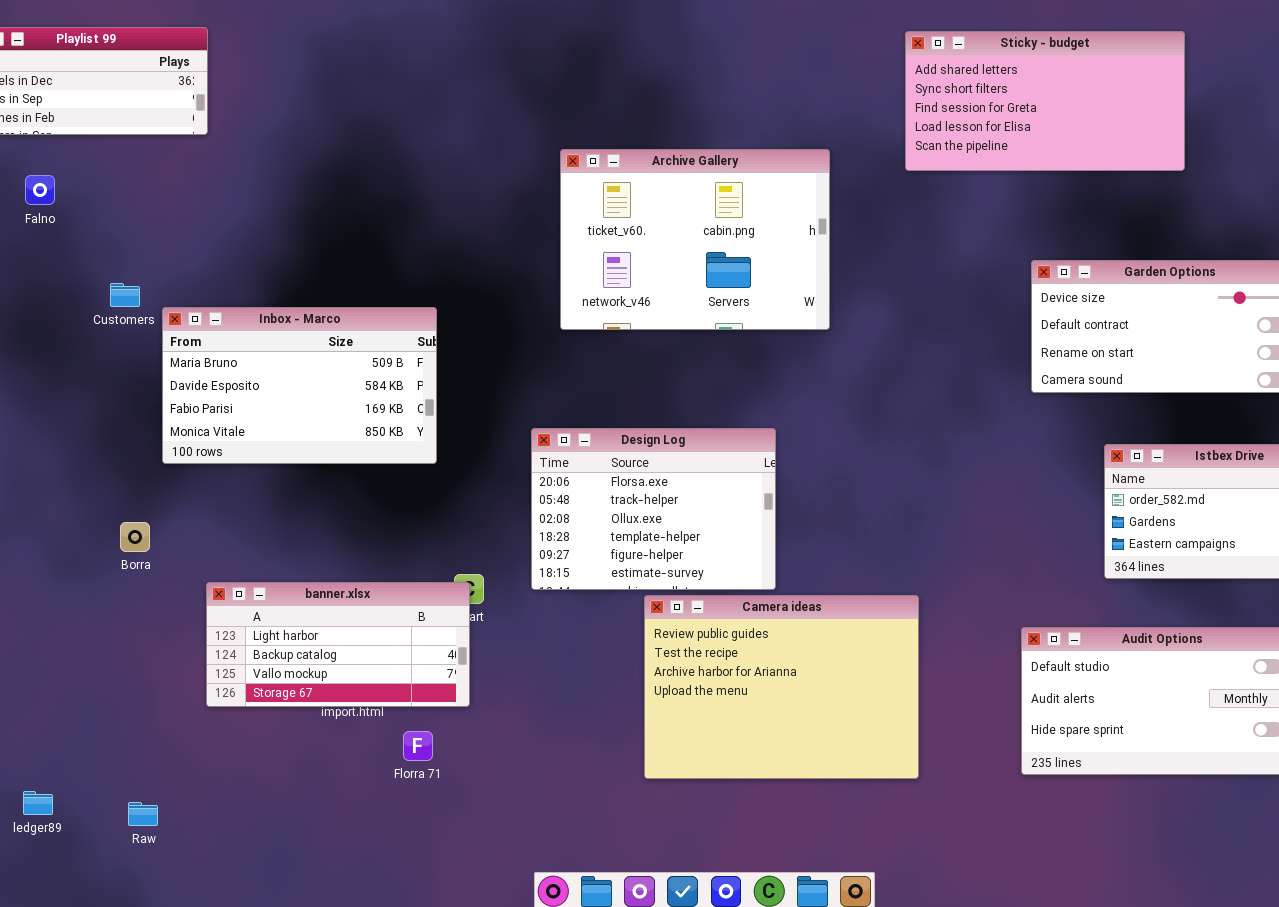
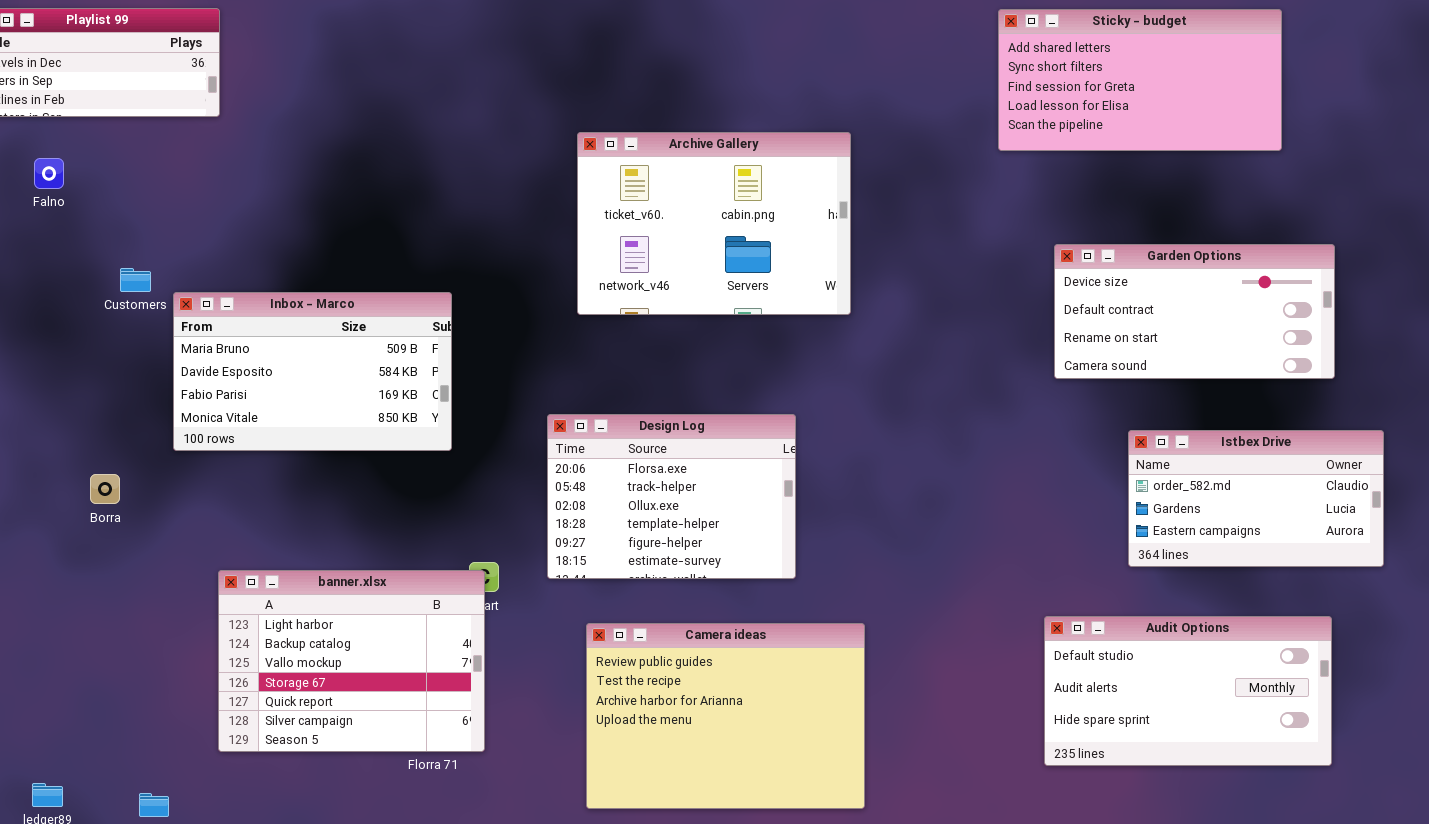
Sticky - budget: [905,31,1185,171] -> [998,9,1282,151], moved
Borra: [120,522,150,552] -> [90,474,120,504], moved
banner.xlsx: [206,582,470,707] -> [218,570,485,752], resized
Camera ideas: [644,595,919,779] -> [586,623,865,809], moved

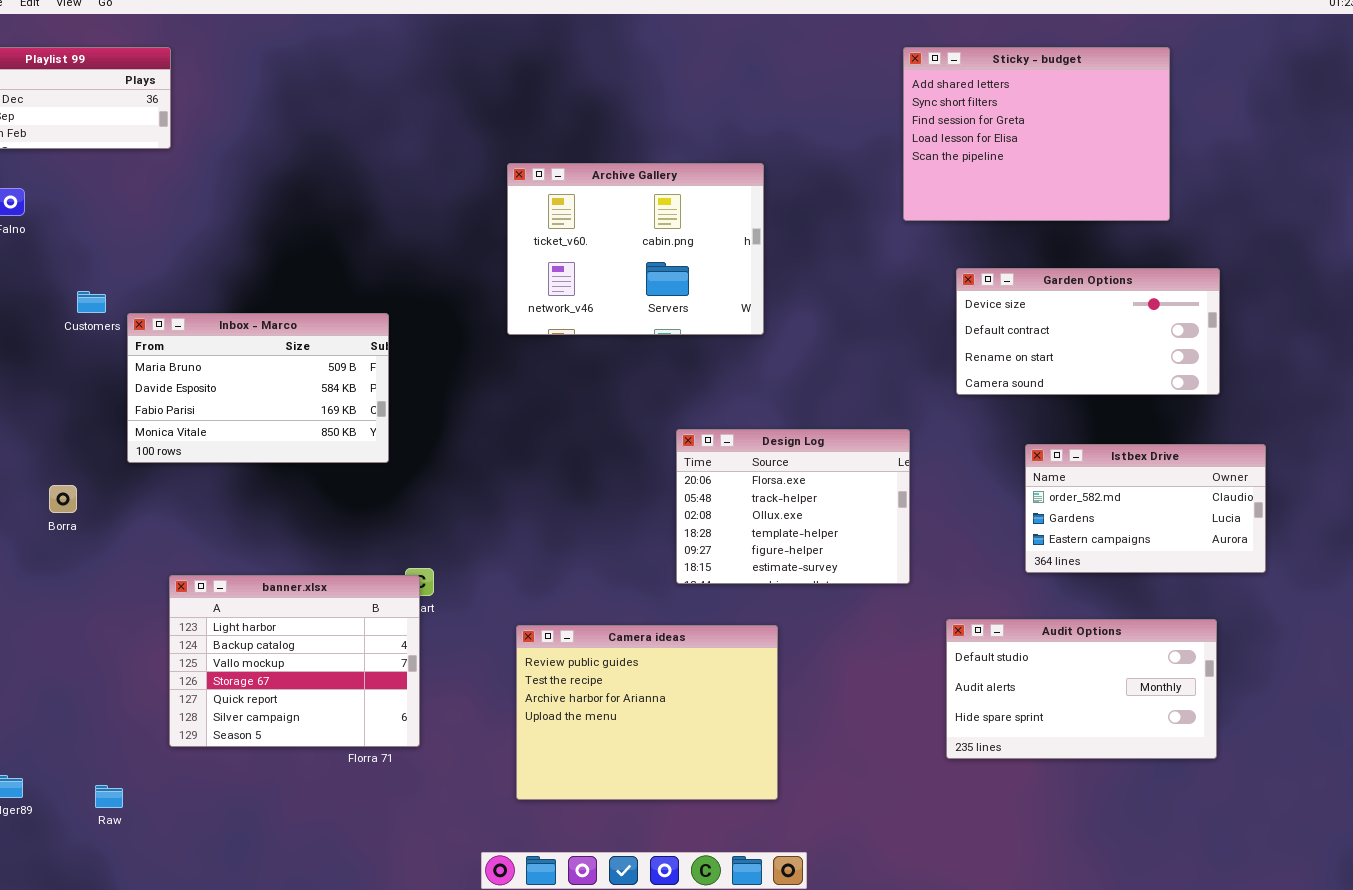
Sticky - budget: [998,9,1282,151] -> [903,47,1170,221], resized
Design Log: [547,414,796,579] -> [676,429,910,584], moved

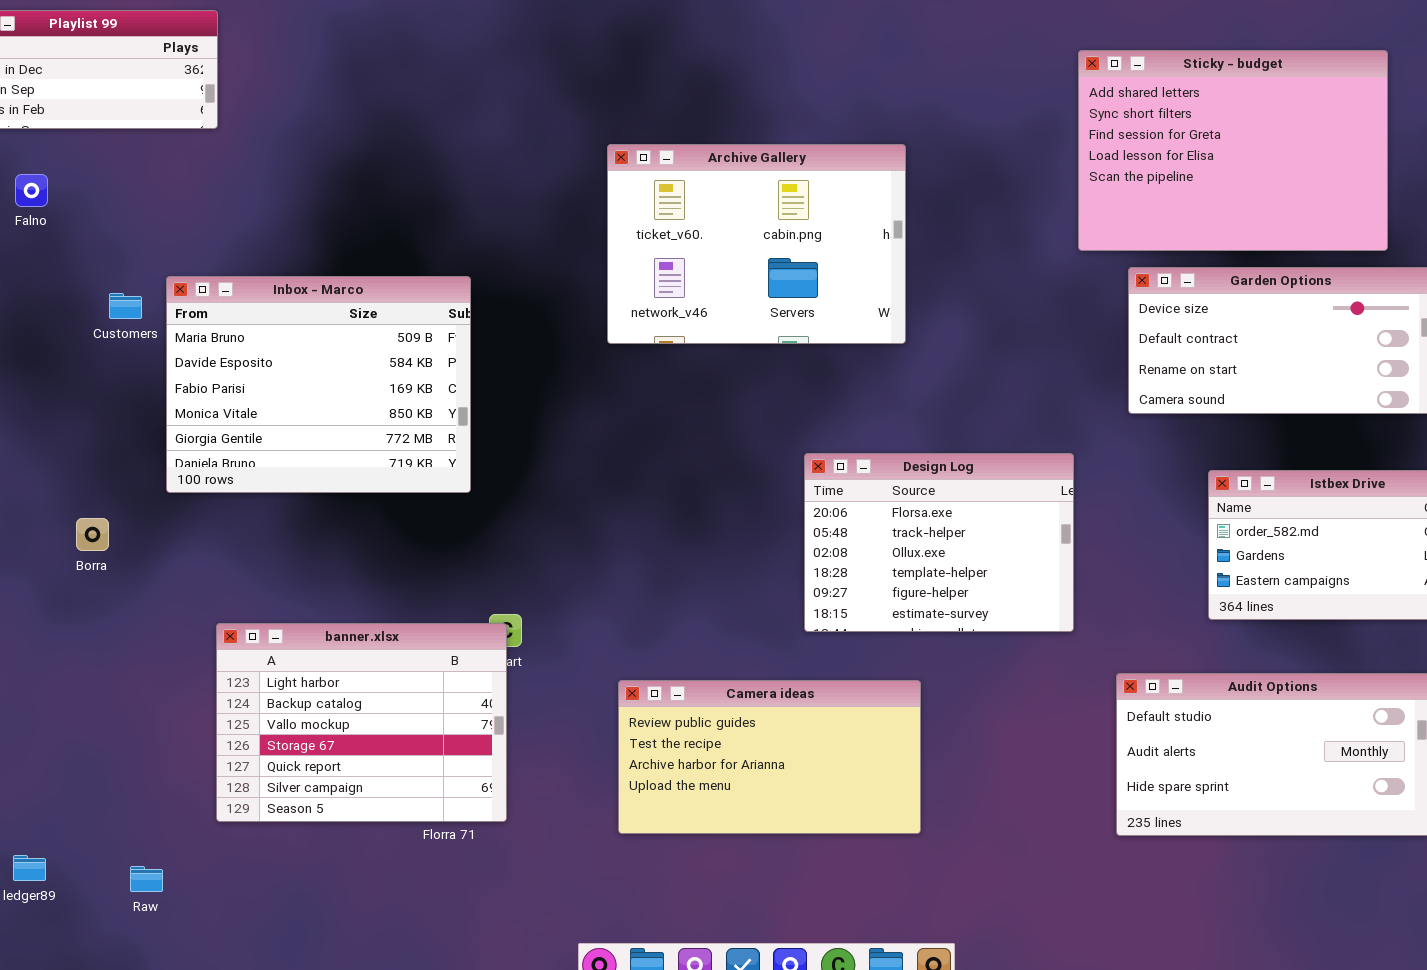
Sticky - budget: [903,47,1170,221] -> [1078,50,1388,251], moved
Inbox - Marco: [127,313,389,463] -> [166,276,471,493], resized
Camera ideas: [516,625,778,800] -> [618,680,921,834], resized

